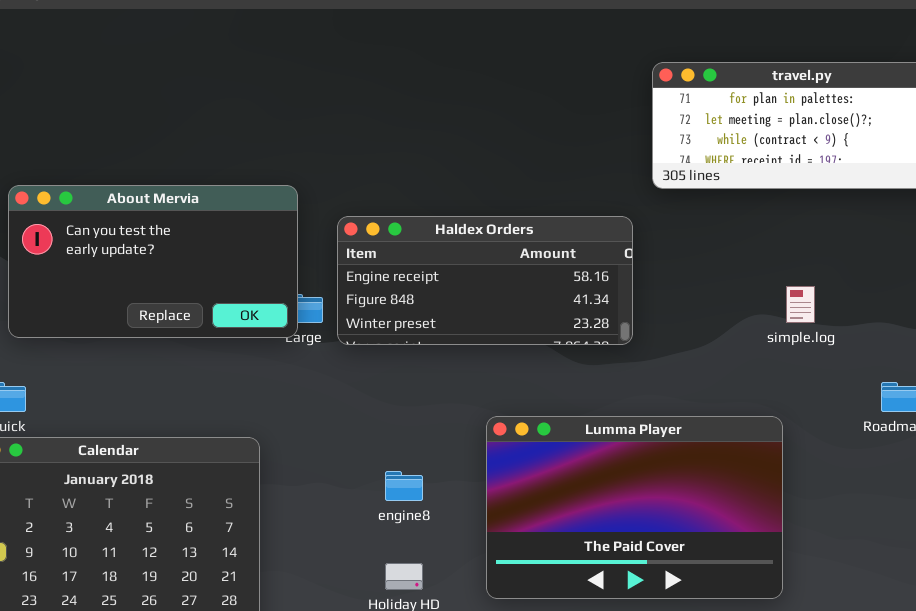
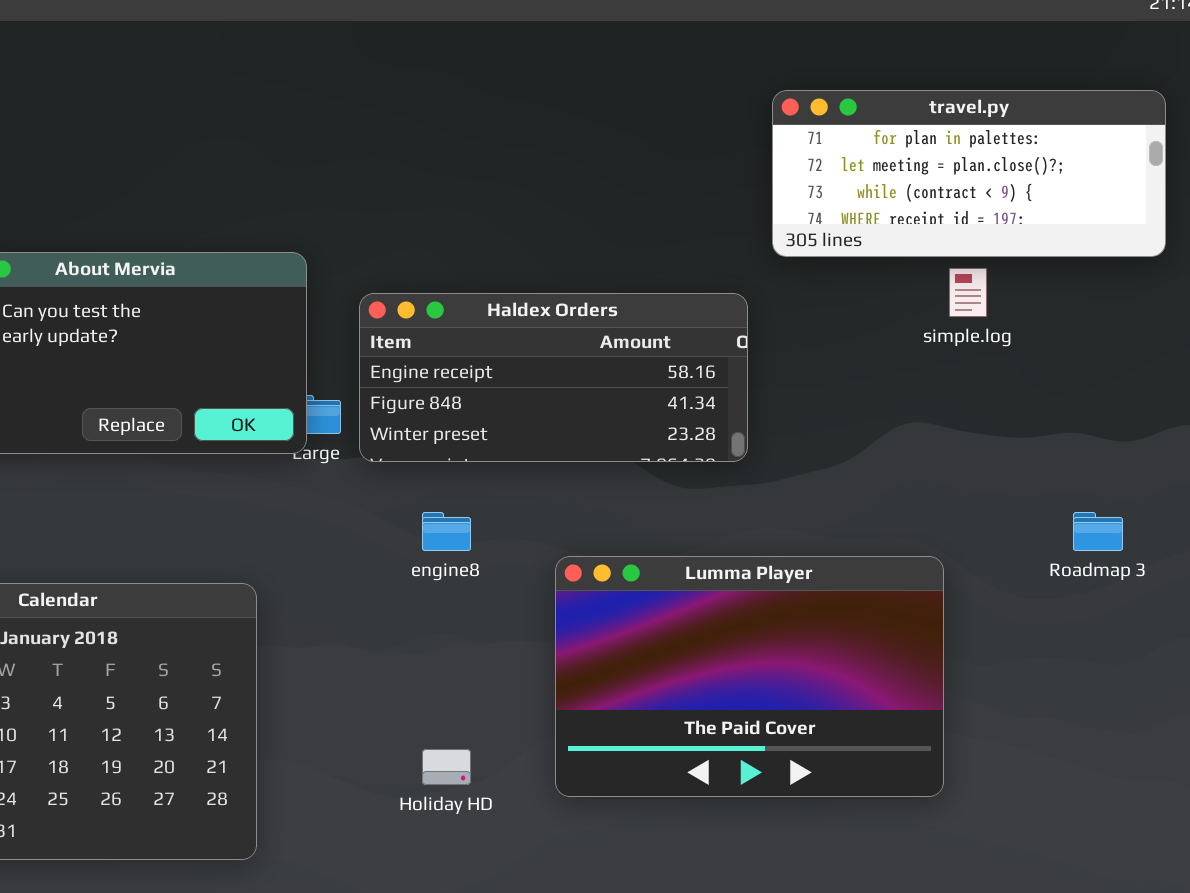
simple.log: [786,286,815,323] -> [949,268,987,317], moved
engine8: [385,471,423,501] -> [422,512,471,551], moved

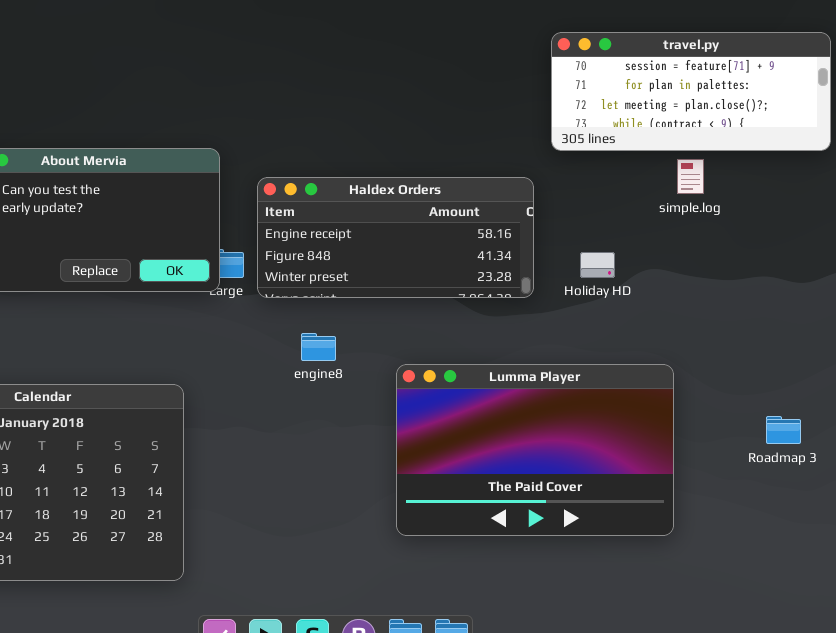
travel.py: [772,90,1166,257] -> [551,32,831,151], scrolled up 1 row
Roadmap 3: [1073,512,1123,551] -> [766,416,801,444], moved
Holiday HD: [422,749,471,785] -> [580,252,615,278], moved

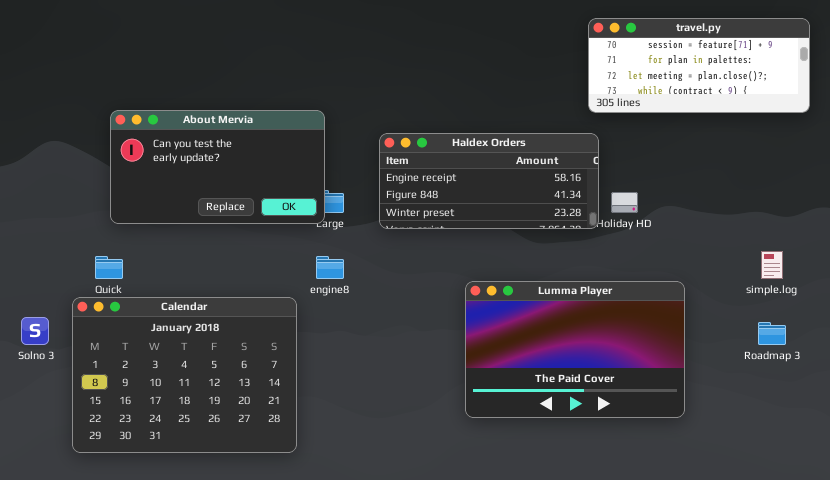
simple.log: [677,159,704,194] -> [761,251,783,279], moved
Haldex Orders: [257,177,534,298] -> [379,133,599,229], moved
engine8: [301,333,336,361] -> [316,256,344,279], moved

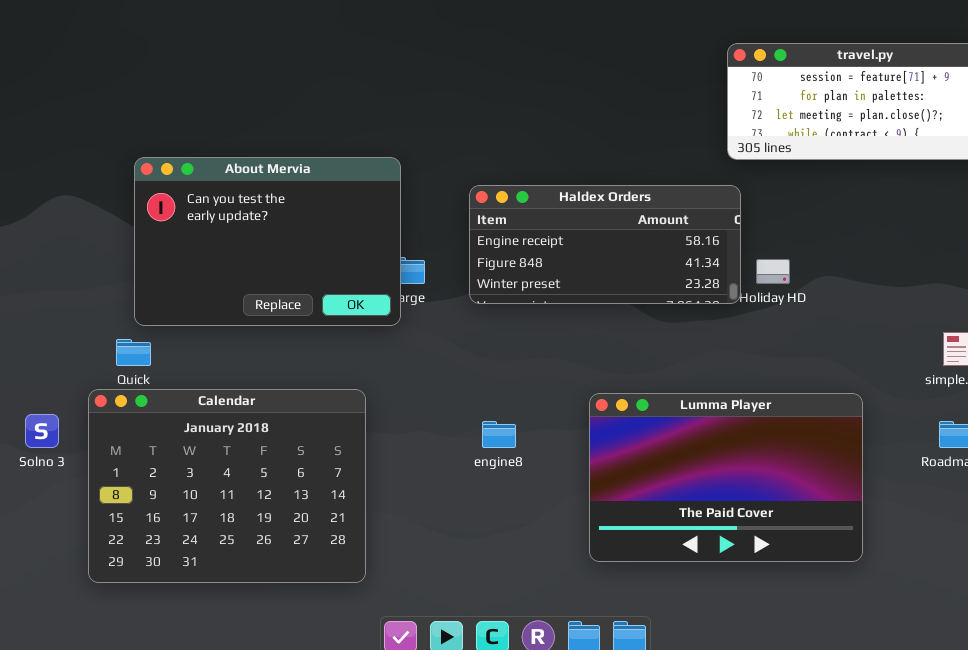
About Mervia: [110,110,325,224] -> [134,157,401,326], resized
engine8: [316,256,344,279] -> [482,421,516,448], moved
Lumma Player: [465,281,685,418] -> [589,393,863,562], moved

